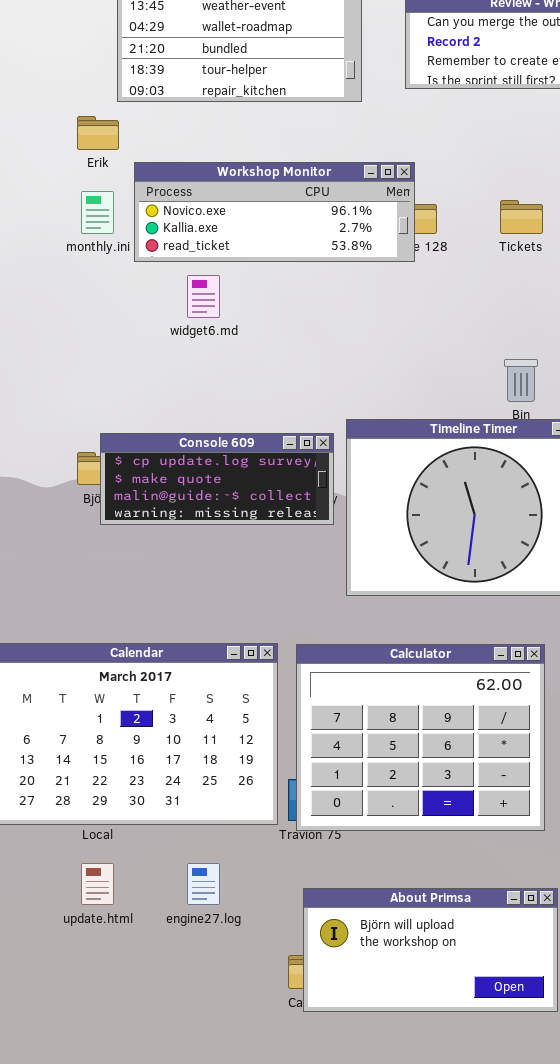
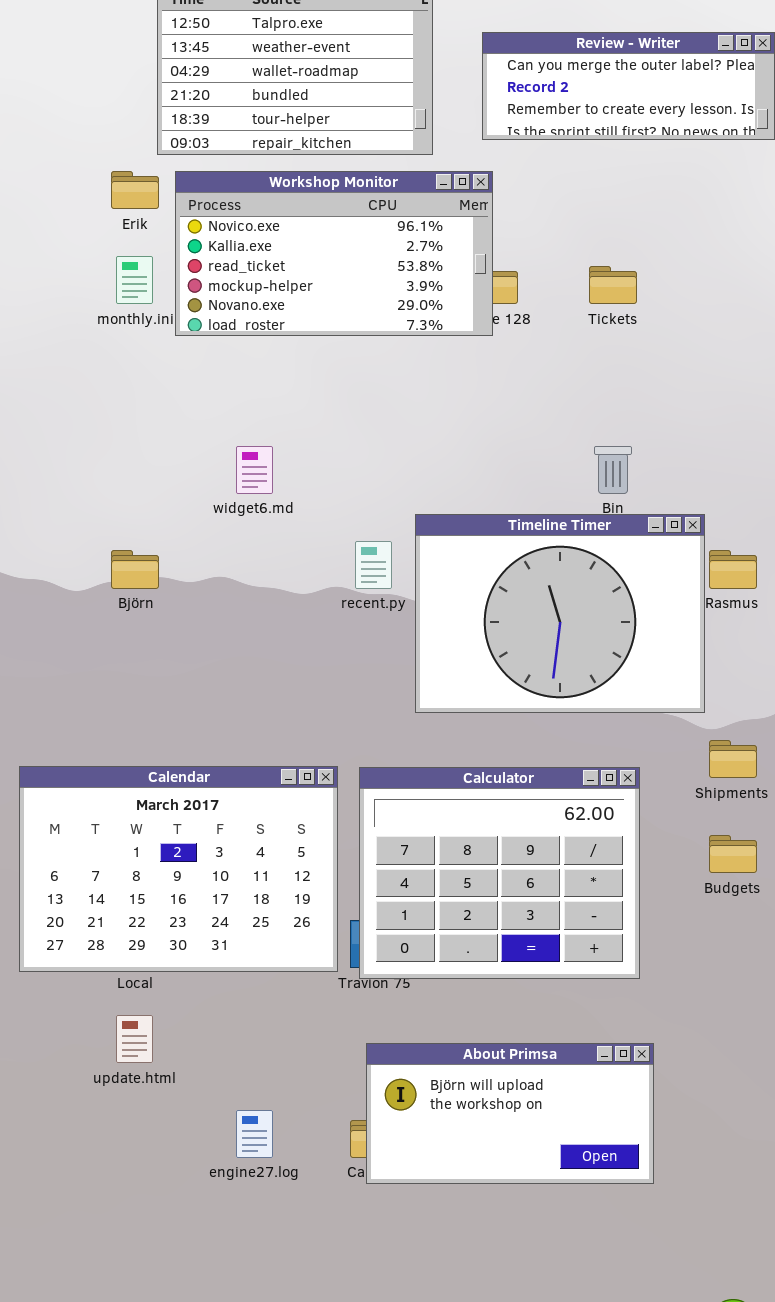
Workshop Monitor: [134,162,415,262] -> [175,171,493,336], resized
widget6.md: [187,275,220,318] -> [236,446,273,494], moved
Console 609: [100,433,334,525] -> none, closed
engine27.log: [187,863,220,905] -> [236,1110,273,1158], moved

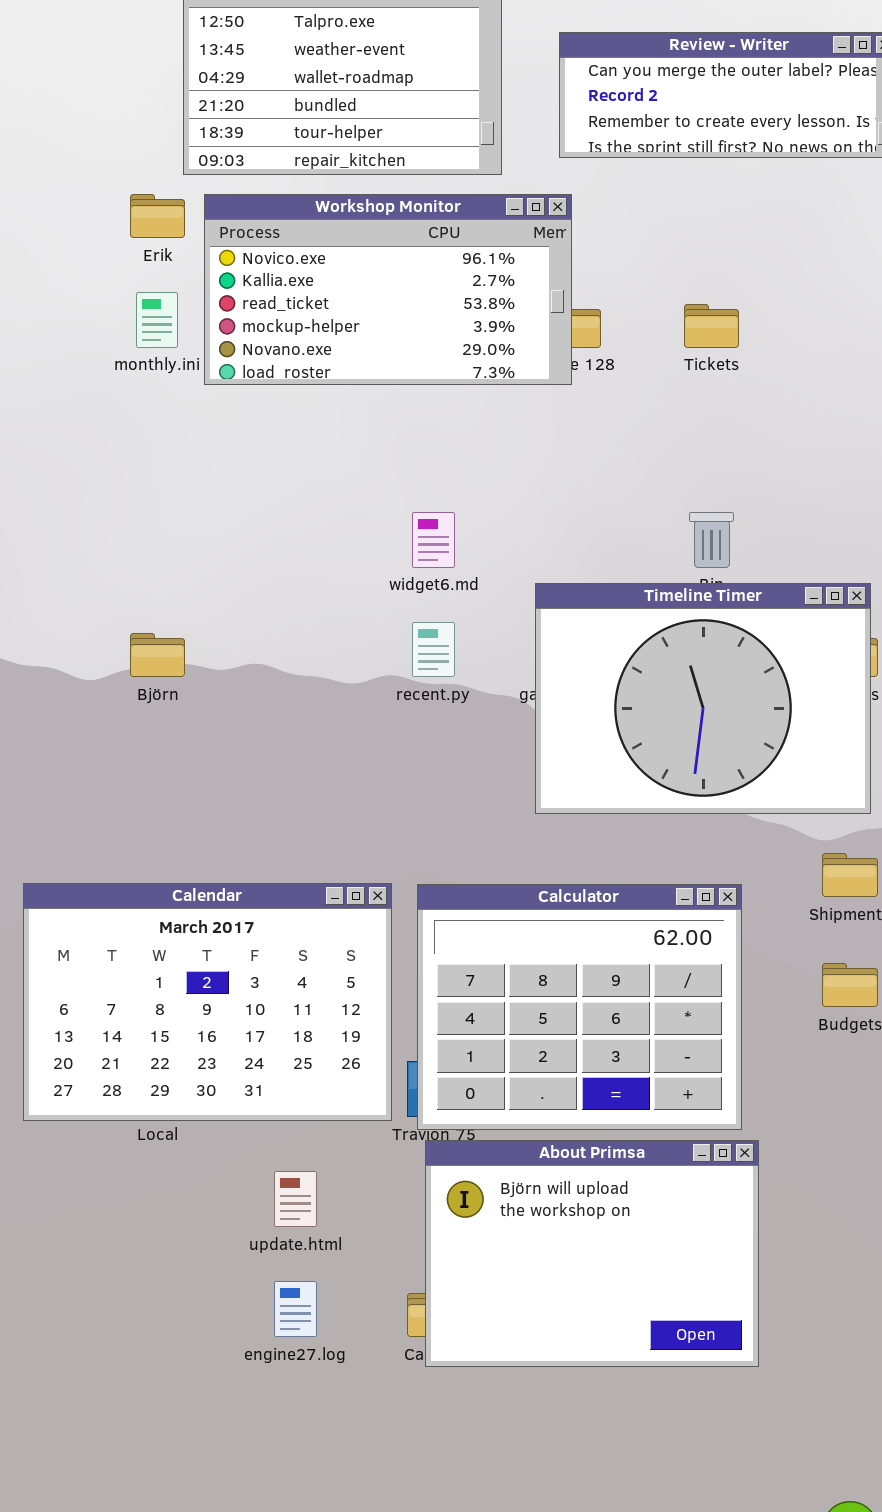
widget6.md: [236,446,273,494] -> [412,512,455,568], moved
Timeline Timer: [415,514,705,713] -> [535,583,871,814], moved
update.html: [116,1015,153,1063] -> [274,1171,317,1227], moved
About Primsa: [366,1043,654,1184] -> [425,1140,759,1367], resized

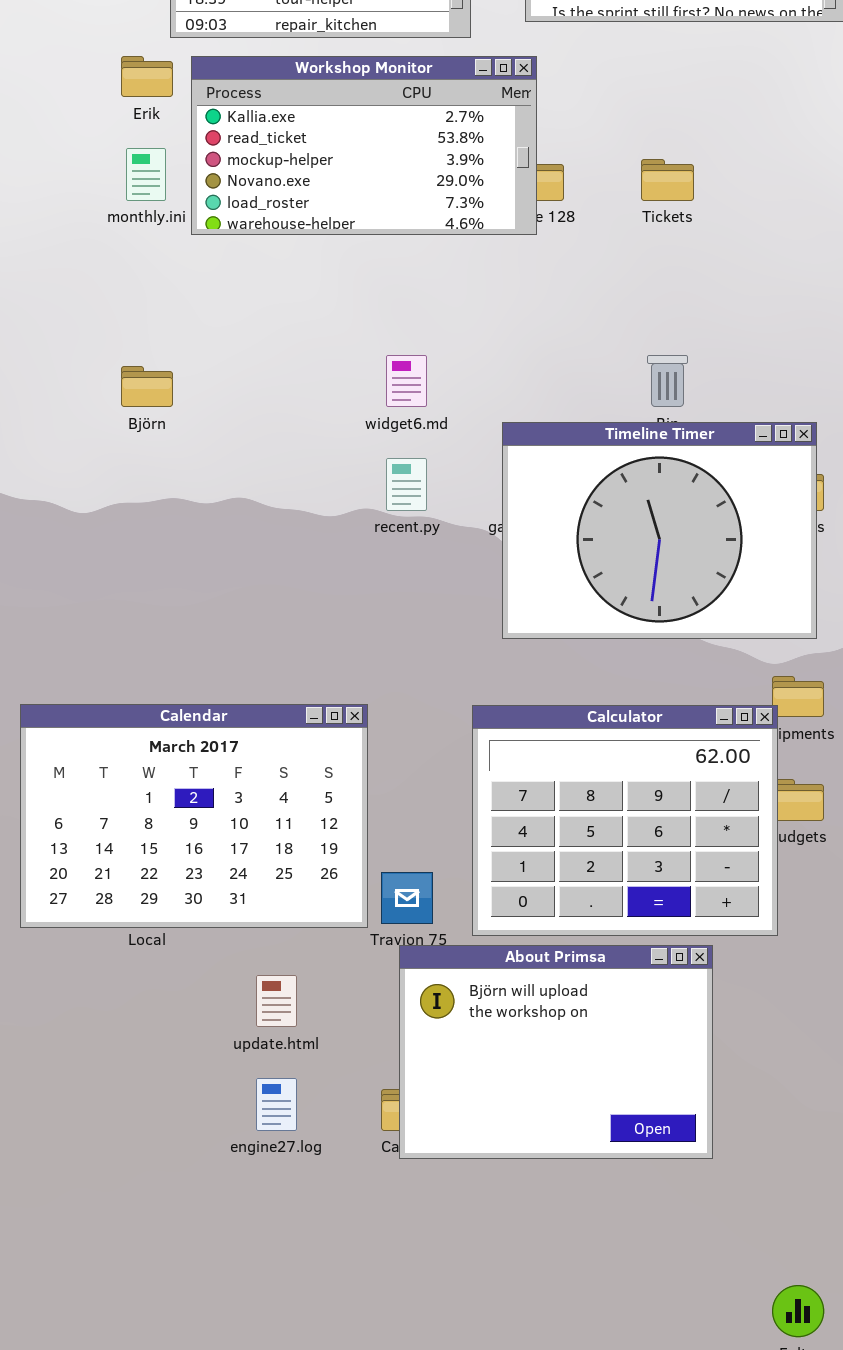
Workshop Monitor: [204,194,572,385] -> [191,56,537,235], scrolled down 1 row
Björn: [130,633,185,677] -> [121,366,173,407], moved
Calculator: [417,884,742,1130] -> [472,705,778,936], moved

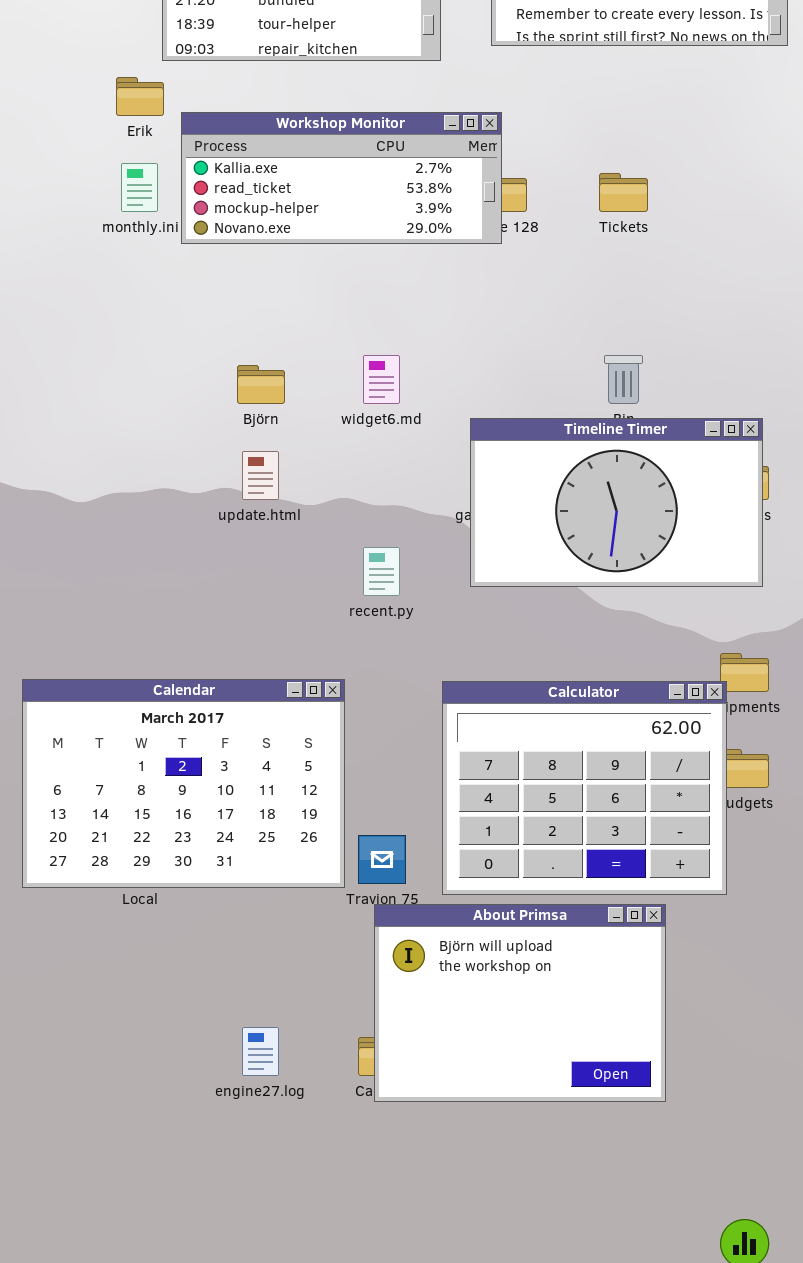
Workshop Monitor: [191,56,537,235] -> [181,112,502,244], resized
Björn: [121,366,173,407] -> [237,365,285,404], moved
Timeline Timer: [502,422,817,639] -> [470,418,763,587], resized
recent.py: [386,458,427,511] -> [363,547,400,596], moved
update.html: [256,975,297,1027] -> [242,451,279,500], moved

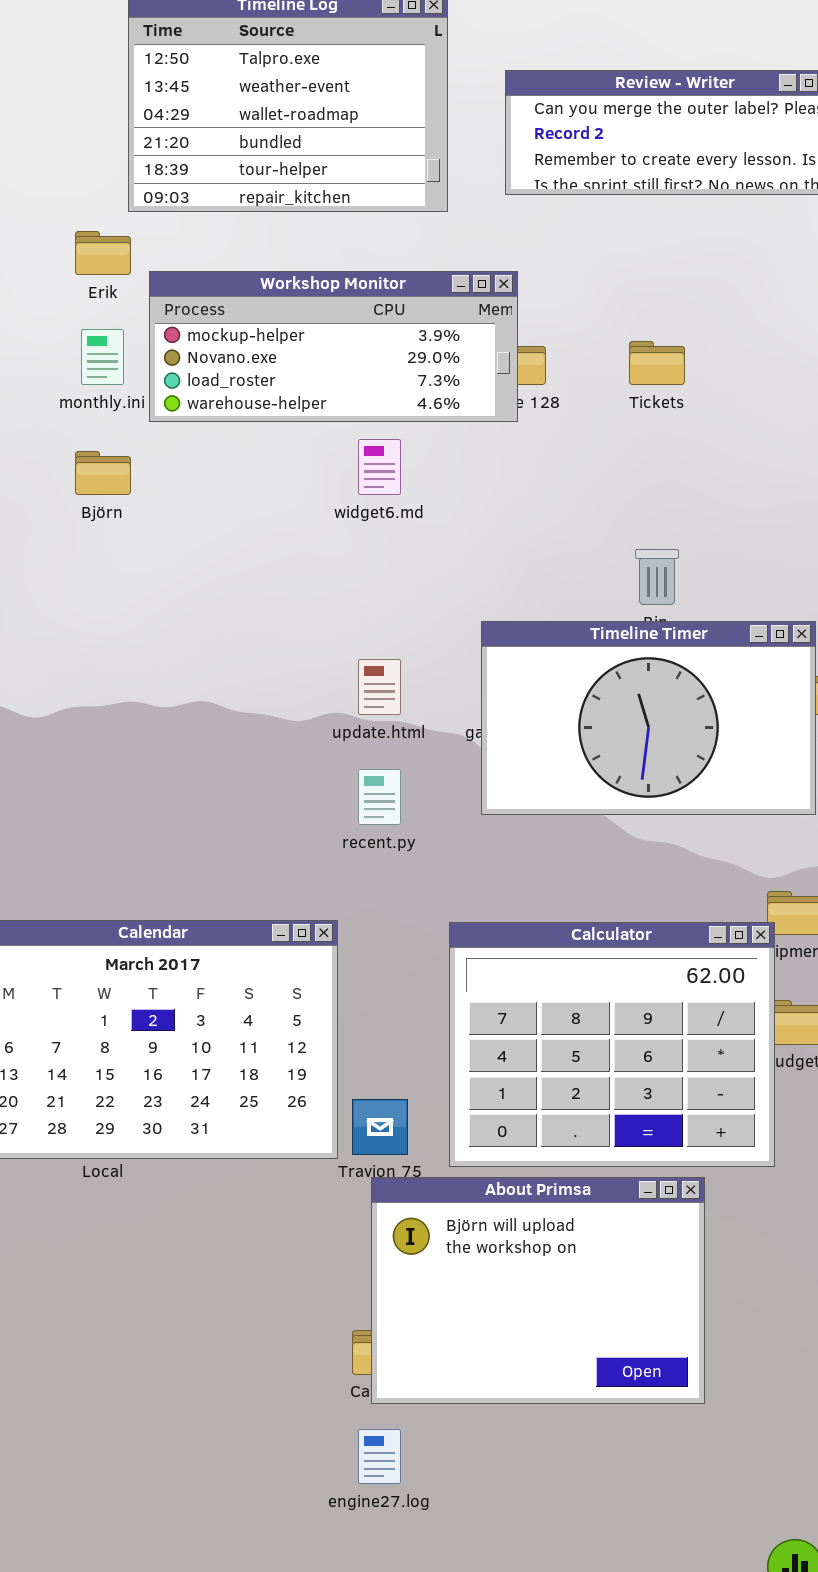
Workshop Monitor: [181,112,502,244] -> [149,271,518,422], scrolled down 2 rows
widget6.md: [363,355,400,404] -> [358,439,401,495], moved
Björn: [237,365,285,404] -> [75,451,131,495], moved
update.html: [242,451,279,500] -> [358,659,401,715], moved
engine27.log: [242,1027,279,1076] -> [358,1429,401,1484], moved

